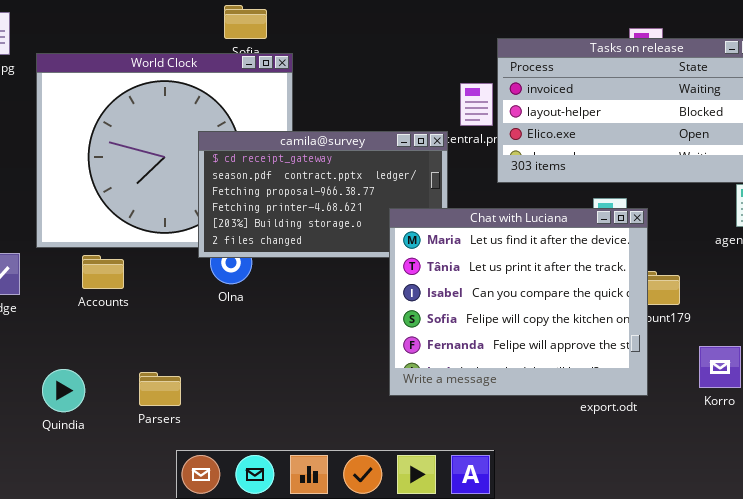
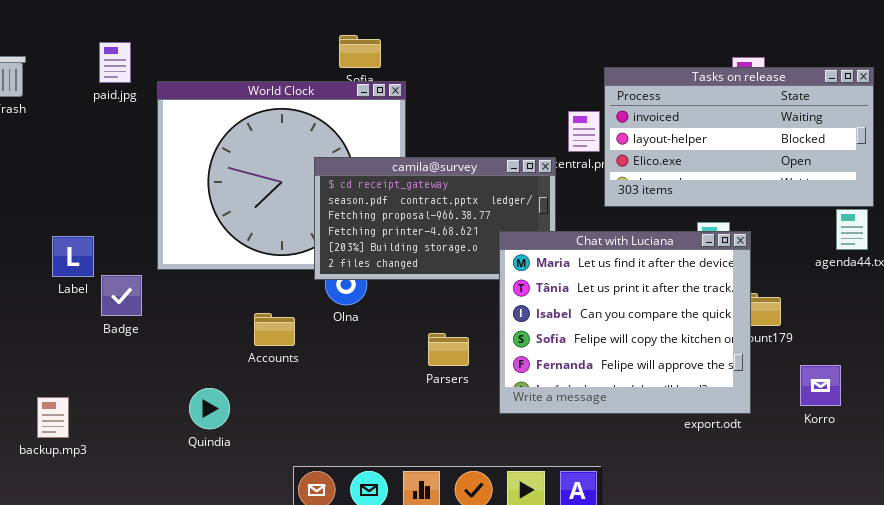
Accounts: [82,255,124,289] -> [254,313,295,346], moved
Quindia: [42,369,85,412] -> [189,388,230,429], moved
Parsers: [139,372,181,406] -> [428,333,469,366], moved

